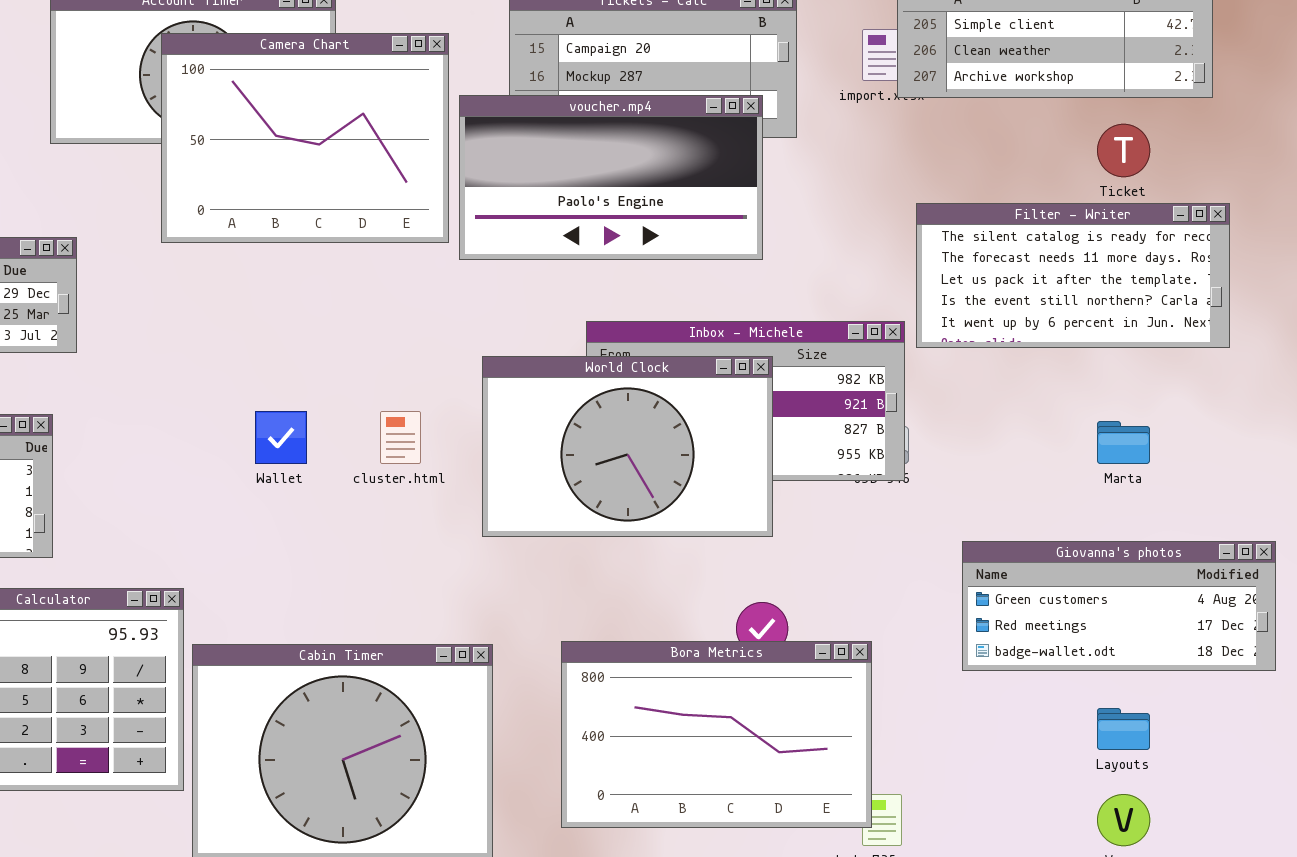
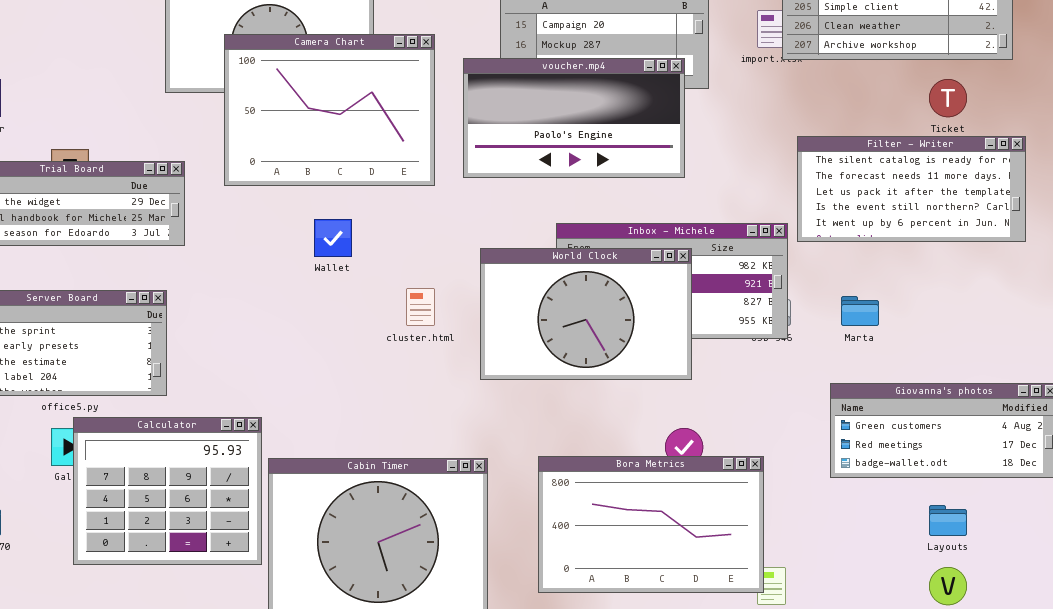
Camera Chart: [161,33,449,243] -> [224,34,435,186], moved
Wallet: [255,411,307,464] -> [314,219,352,257], moved
Marta: [1097,421,1150,464] -> [841,296,879,326], moved

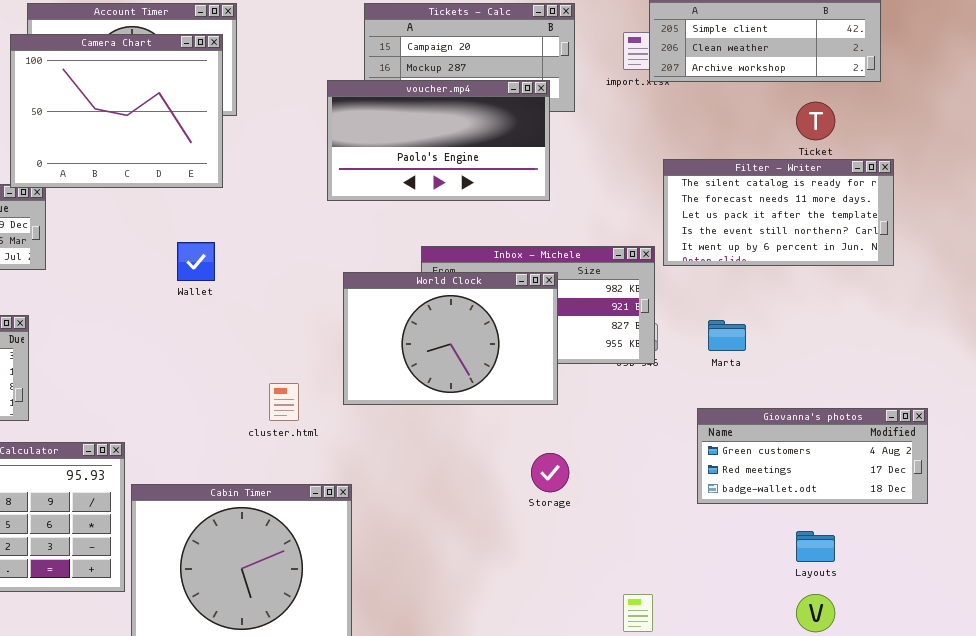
Camera Chart: [224,34,435,186] -> [10,34,223,188], moved
cluster.html: [406,288,435,326] -> [269,383,299,421], moved
Bora Metrics: [538,456,764,593] -> none, closed

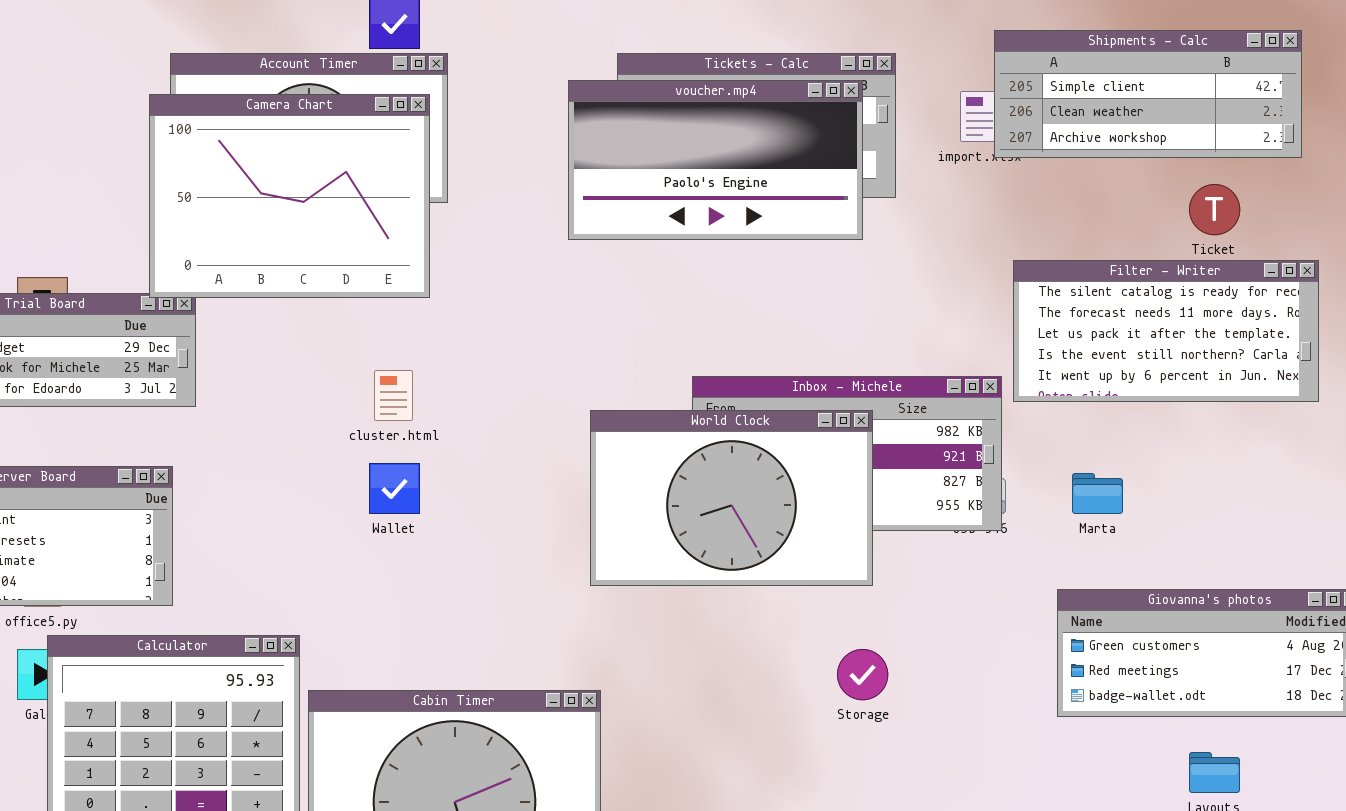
voucher.mp4: [327,80,550,201] -> [568,80,863,240], moved
Wallet: [177,242,215,281] -> [369,463,420,514], moved
cluster.html: [269,383,299,421] -> [374,370,413,421], moved

